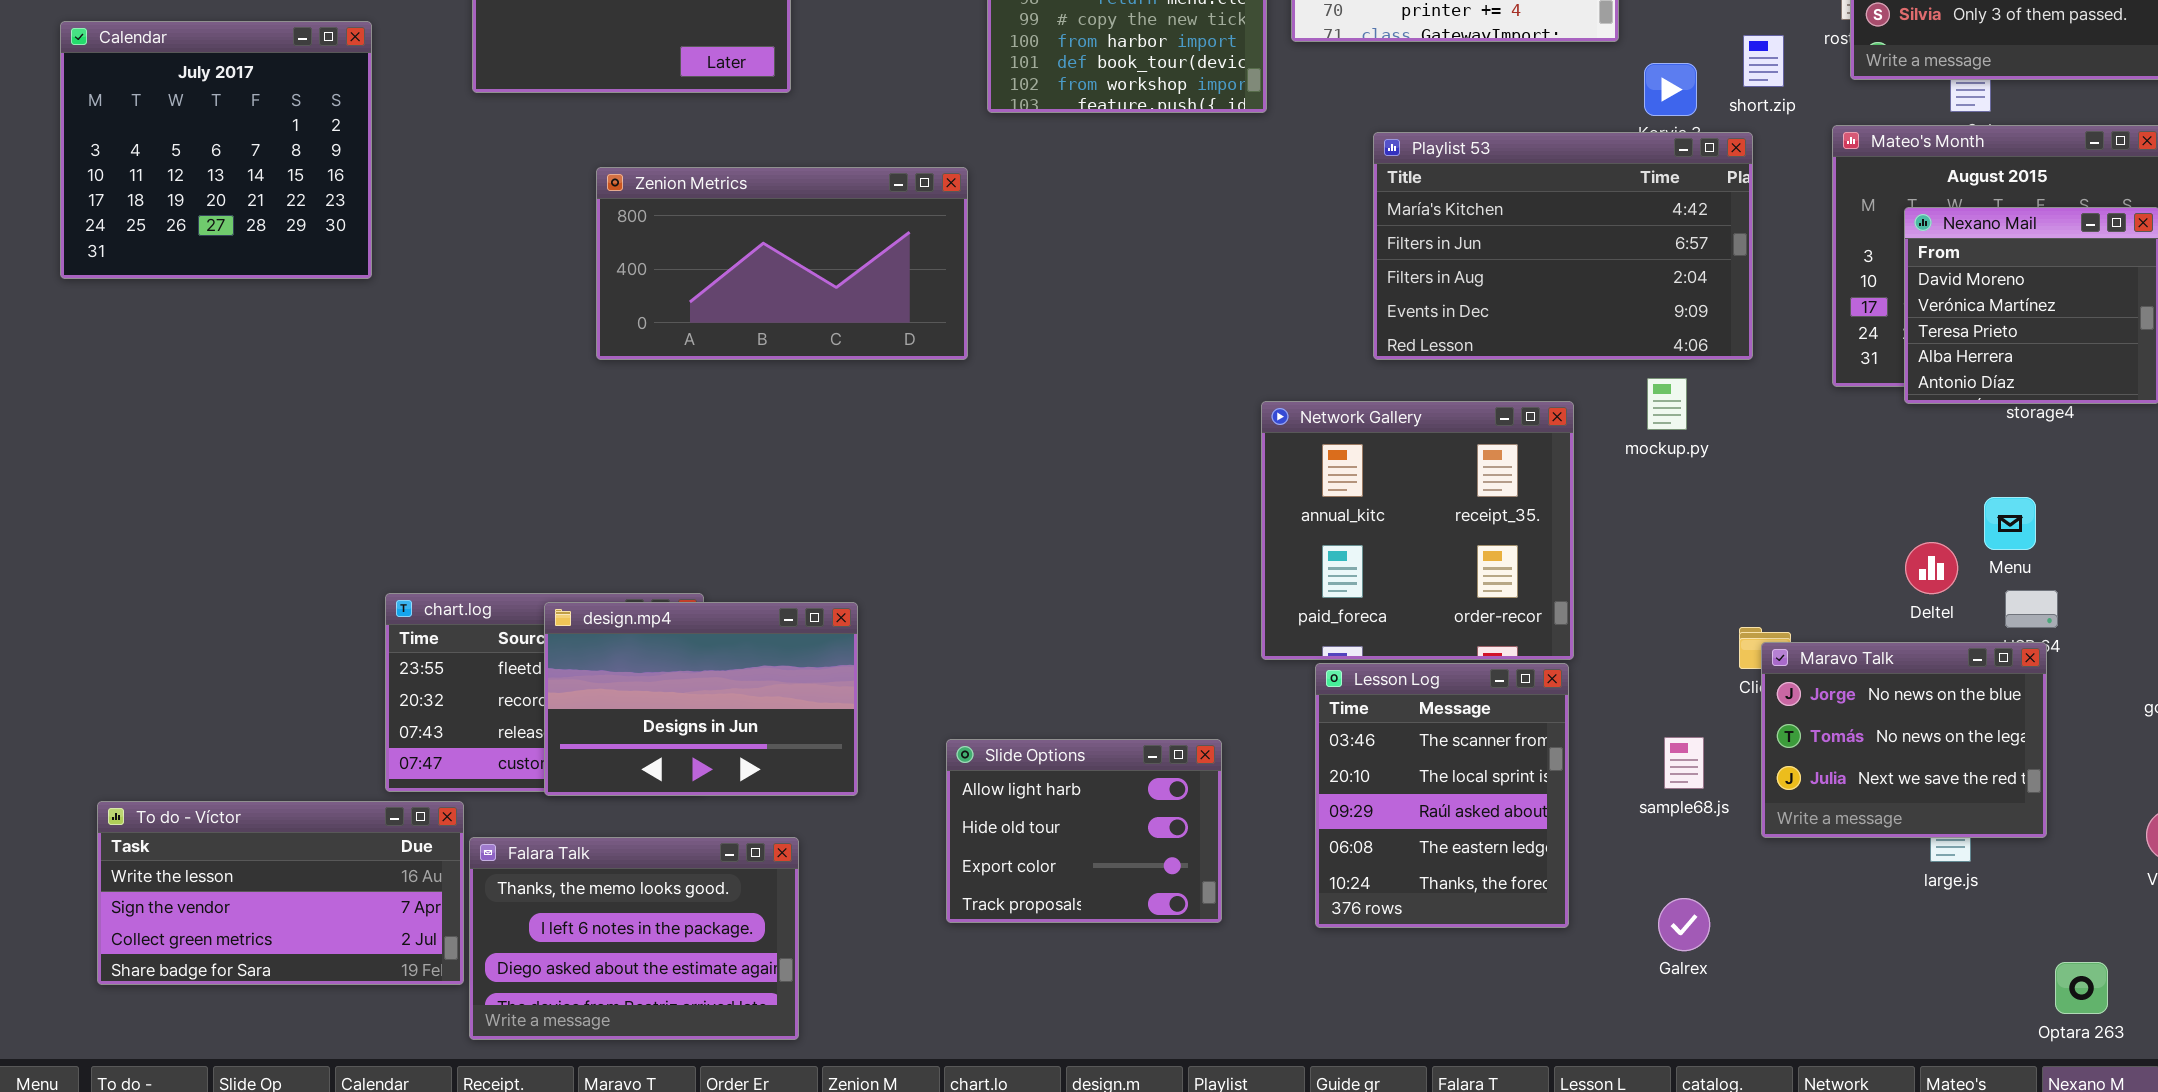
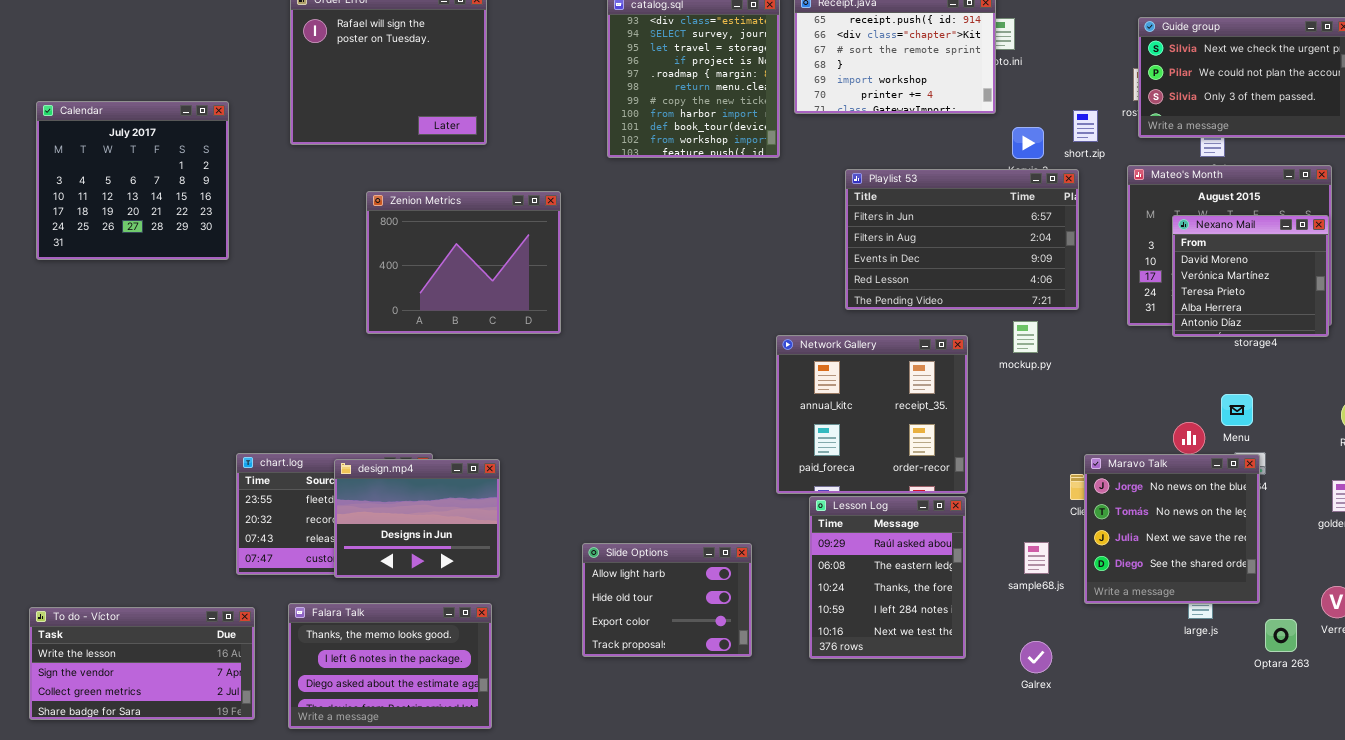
Playlist 53: [1373,132,1753,360] -> [845,169,1079,310], scrolled down 1 row
Zenion Metrics: [596,167,968,360] -> [366,191,561,334], resized
design.mp4: [544,602,858,796] -> [334,459,500,578], resized
Maravo Talk: [1761,642,2047,838] -> [1084,454,1260,604], resized
Lesson Log: [1315,663,1569,928] -> [809,496,966,659], scrolled down 2 rows
To do - Víctor: [97,801,464,985] -> [29,607,255,720], moved
Optara 263: [2055,962,2108,1014] -> [1265,619,1297,652], moved

